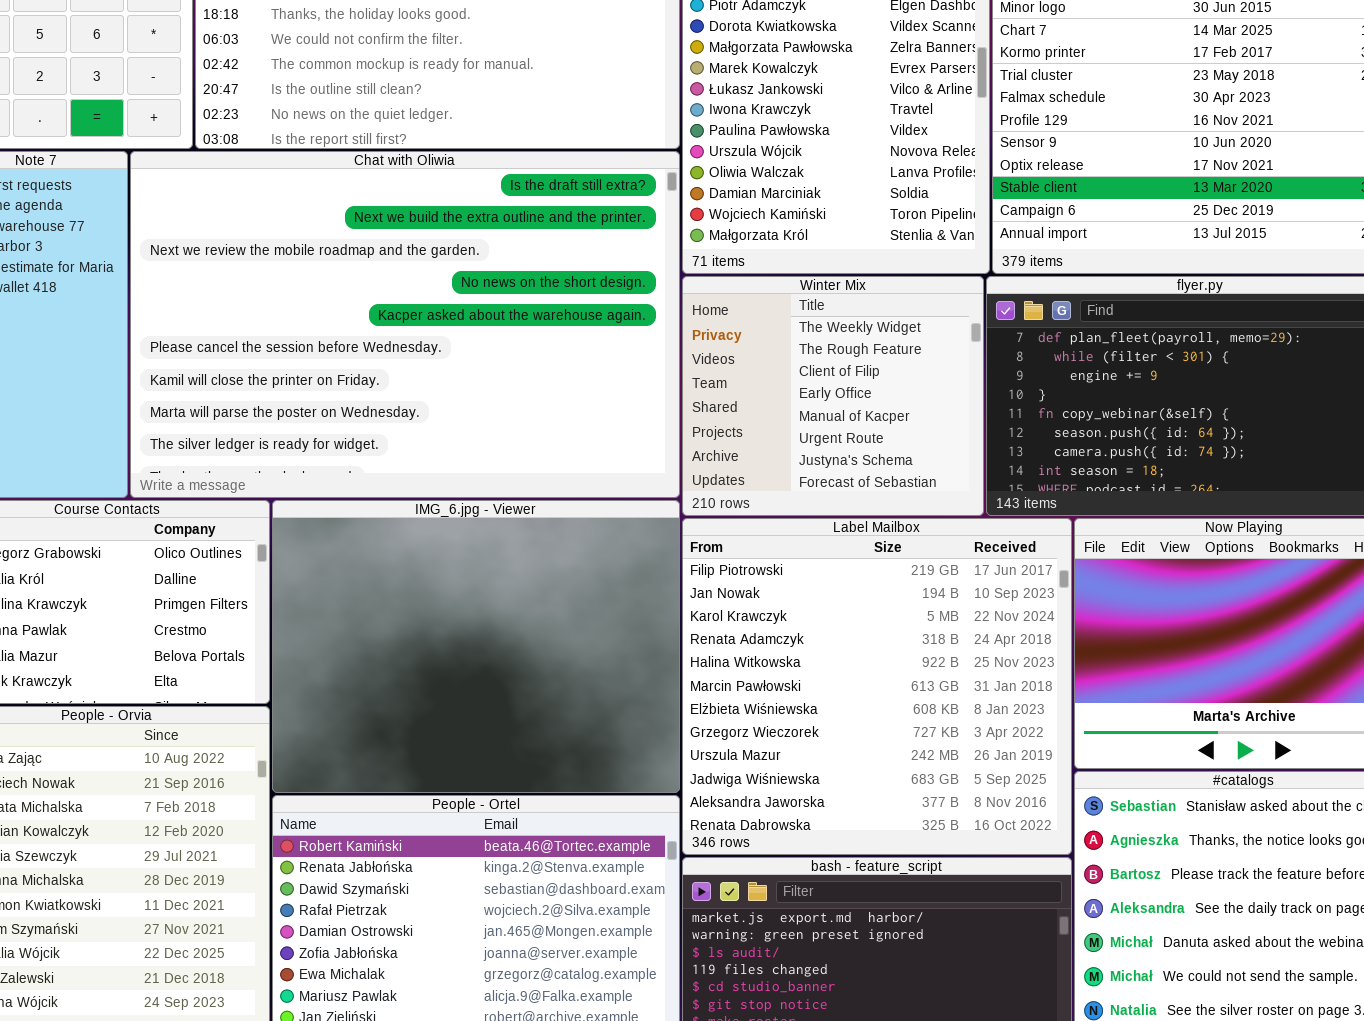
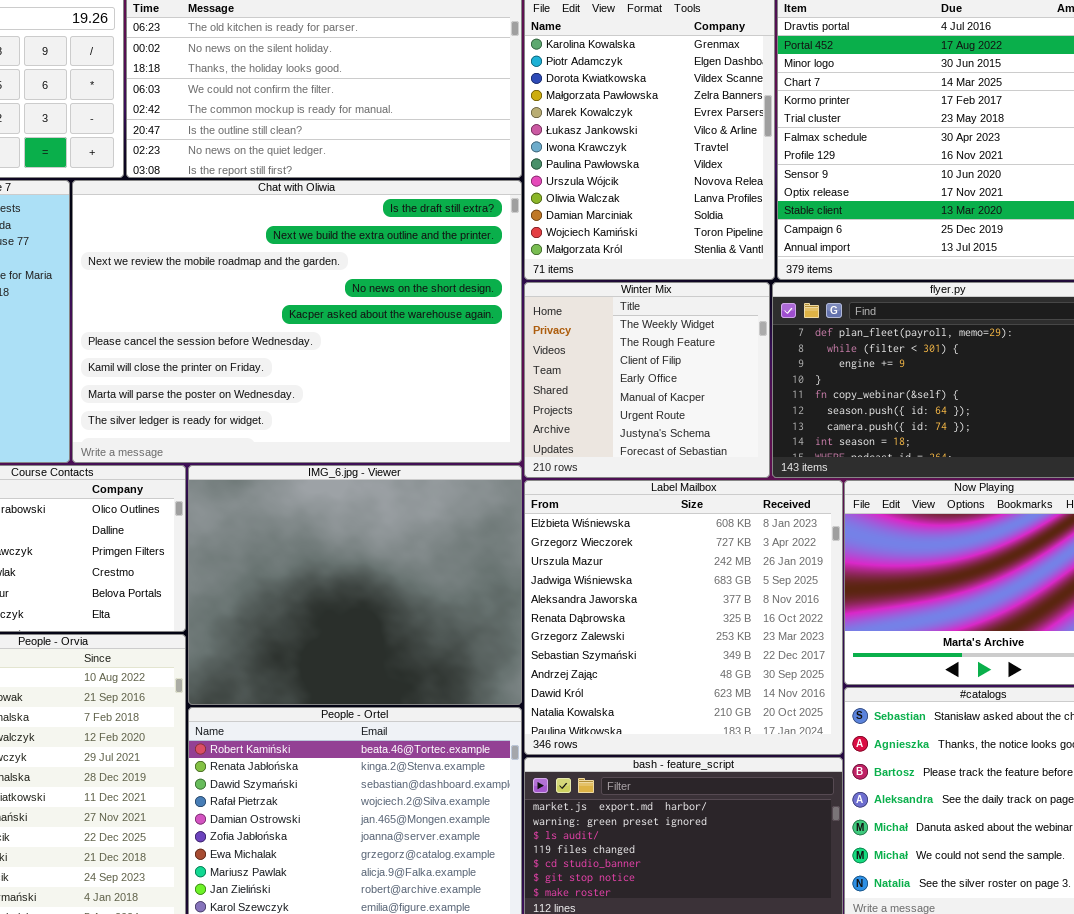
Label Mailbox: [682,518,1072,855] -> [524,480,843,755], scrolled down 6 rows

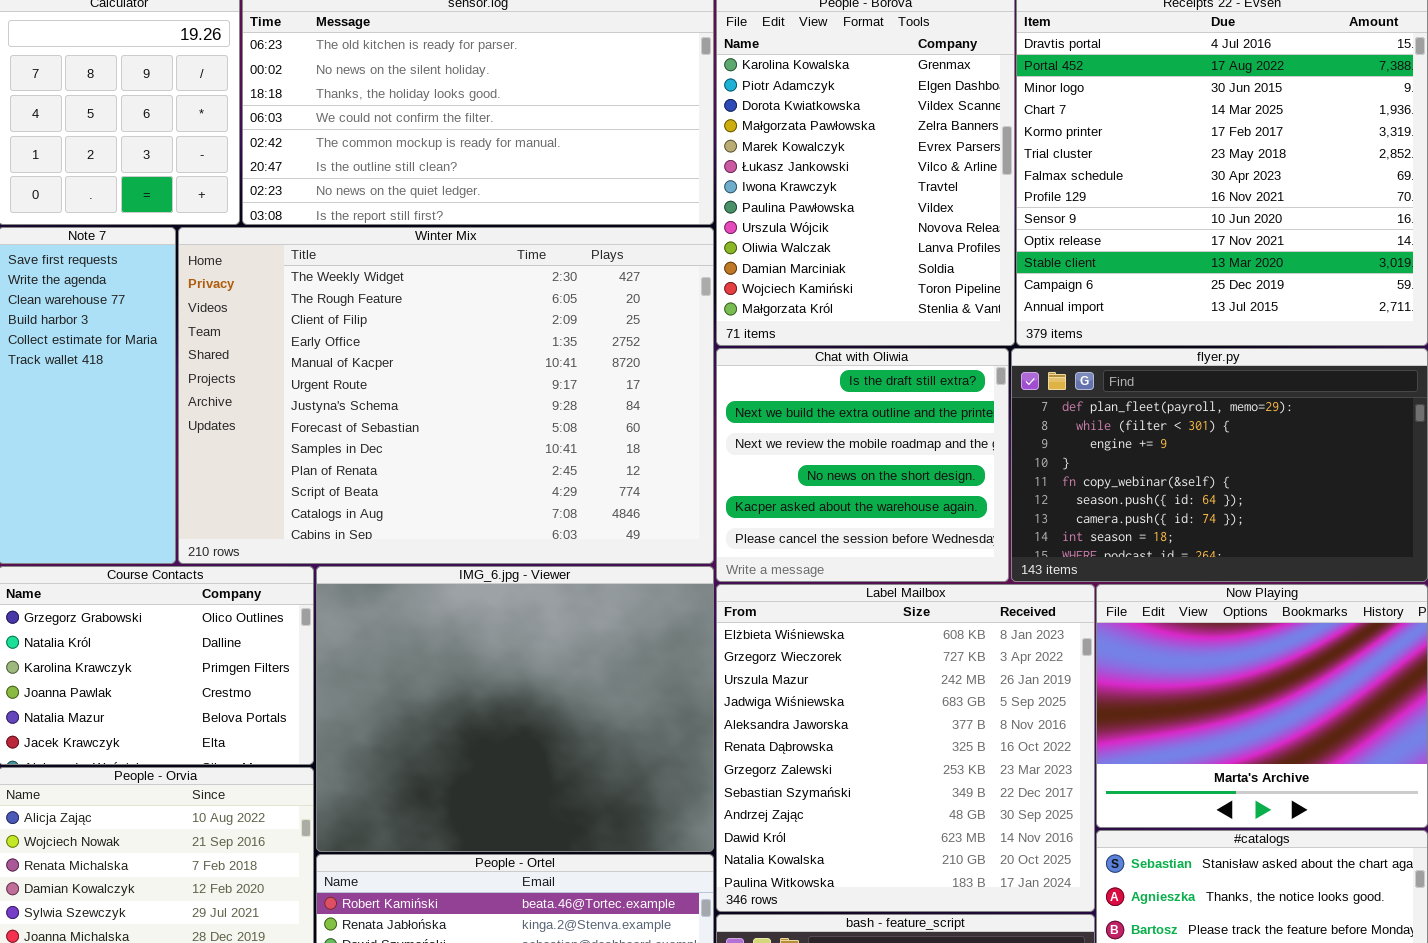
Chat with Oliwia: [72,180,522,463] -> [716,348,1009,582], moved, resized
Winter Mix: [524,282,770,478] -> [178,227,714,564], moved, resized

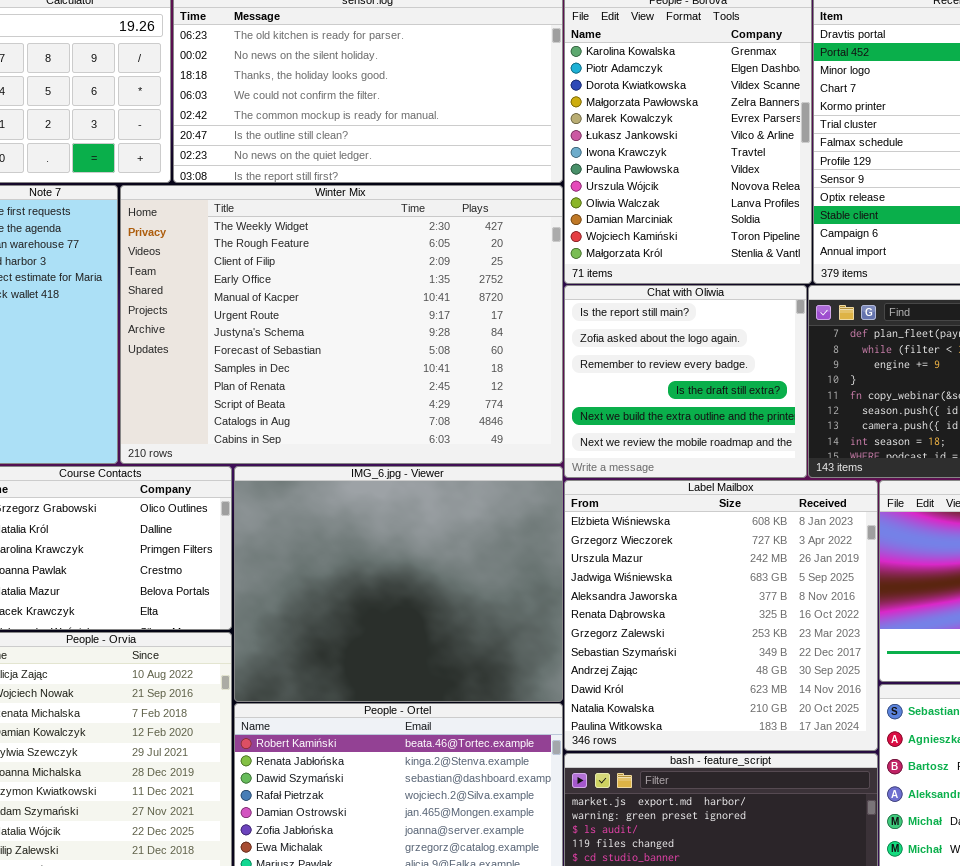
Chat with Oliwia: [716,348,1009,582] -> [564,285,807,478], scrolled up 3 rows

